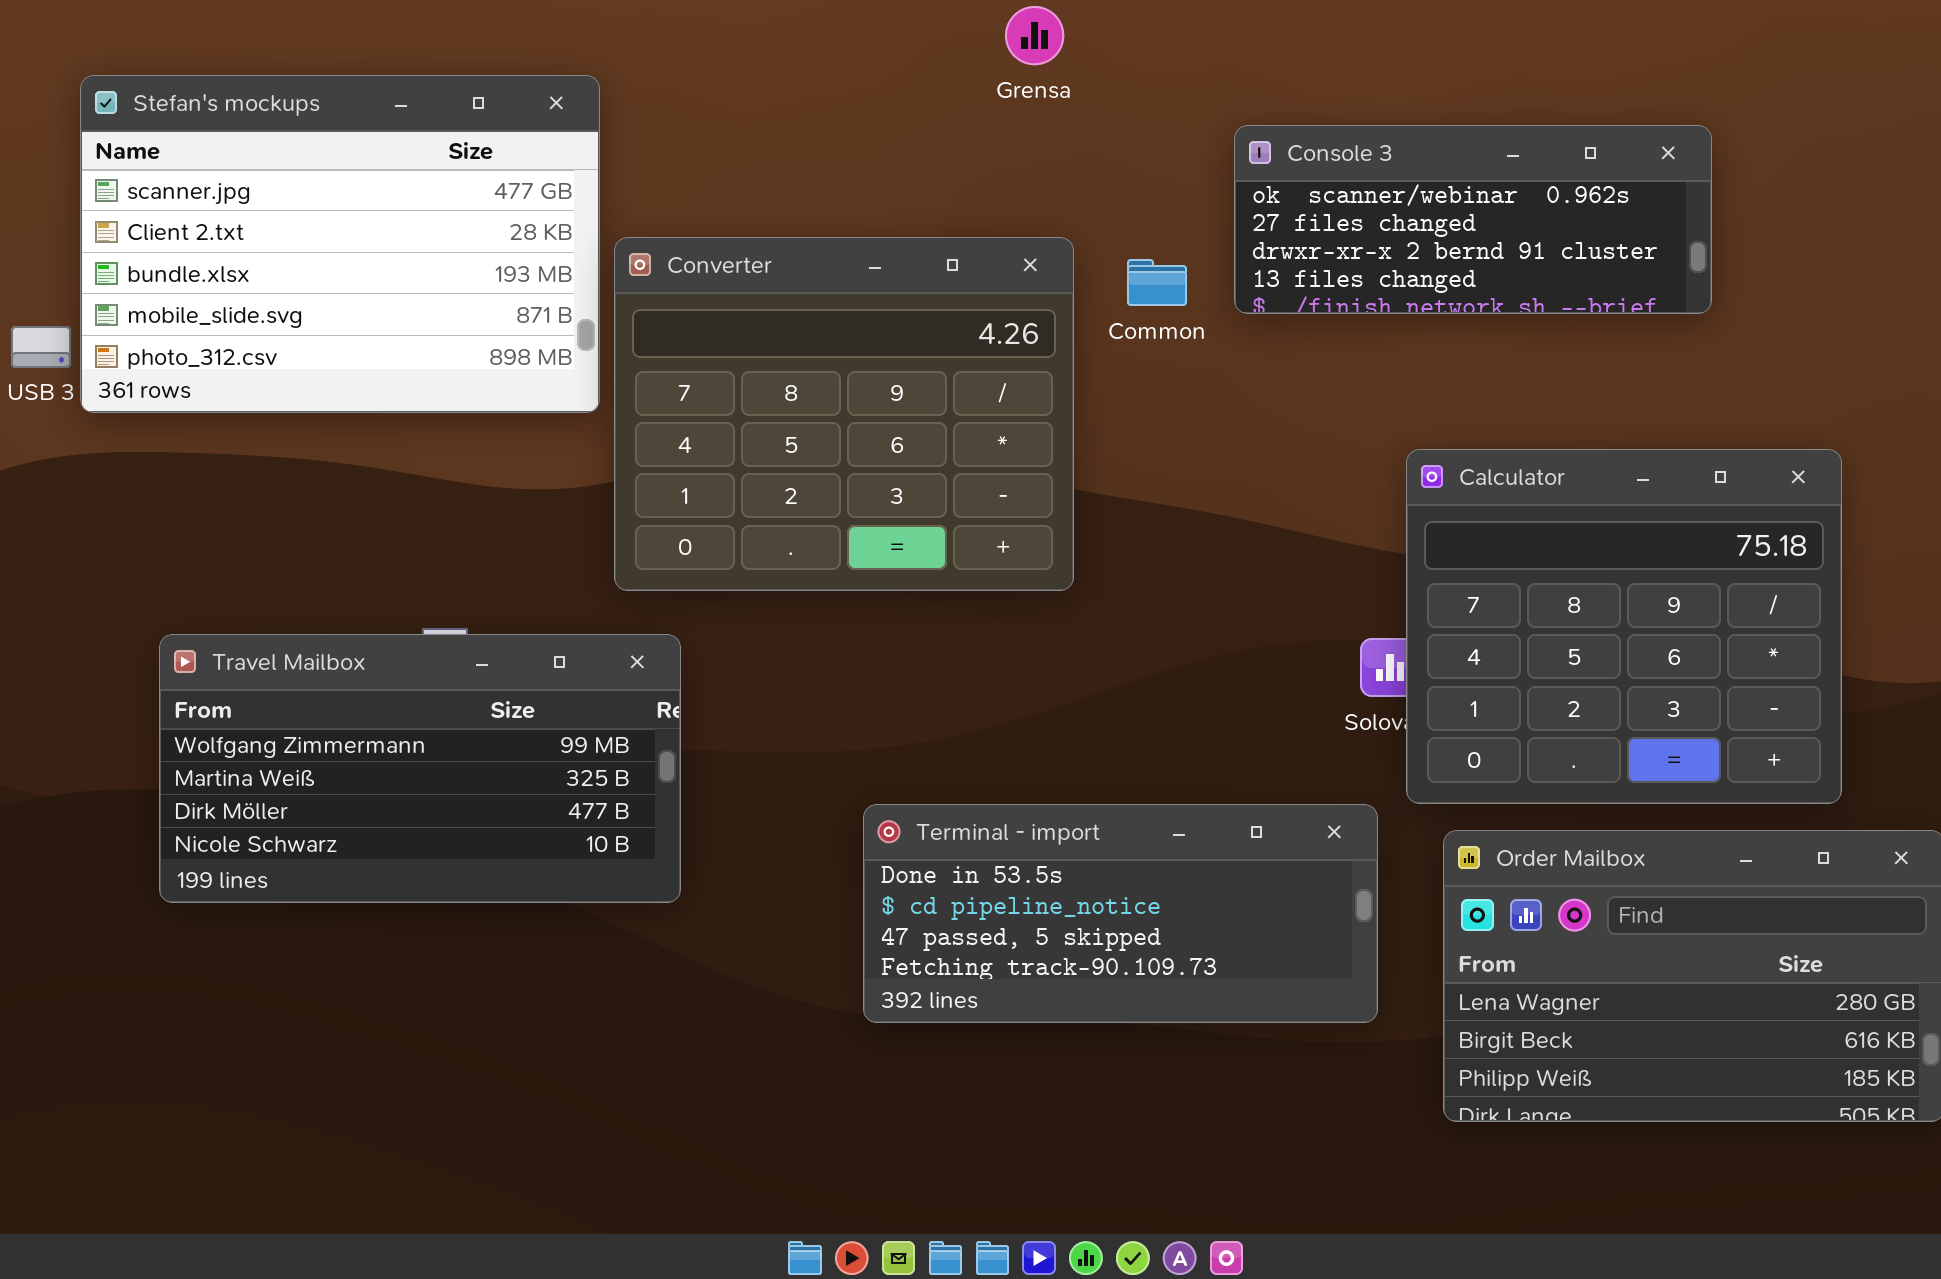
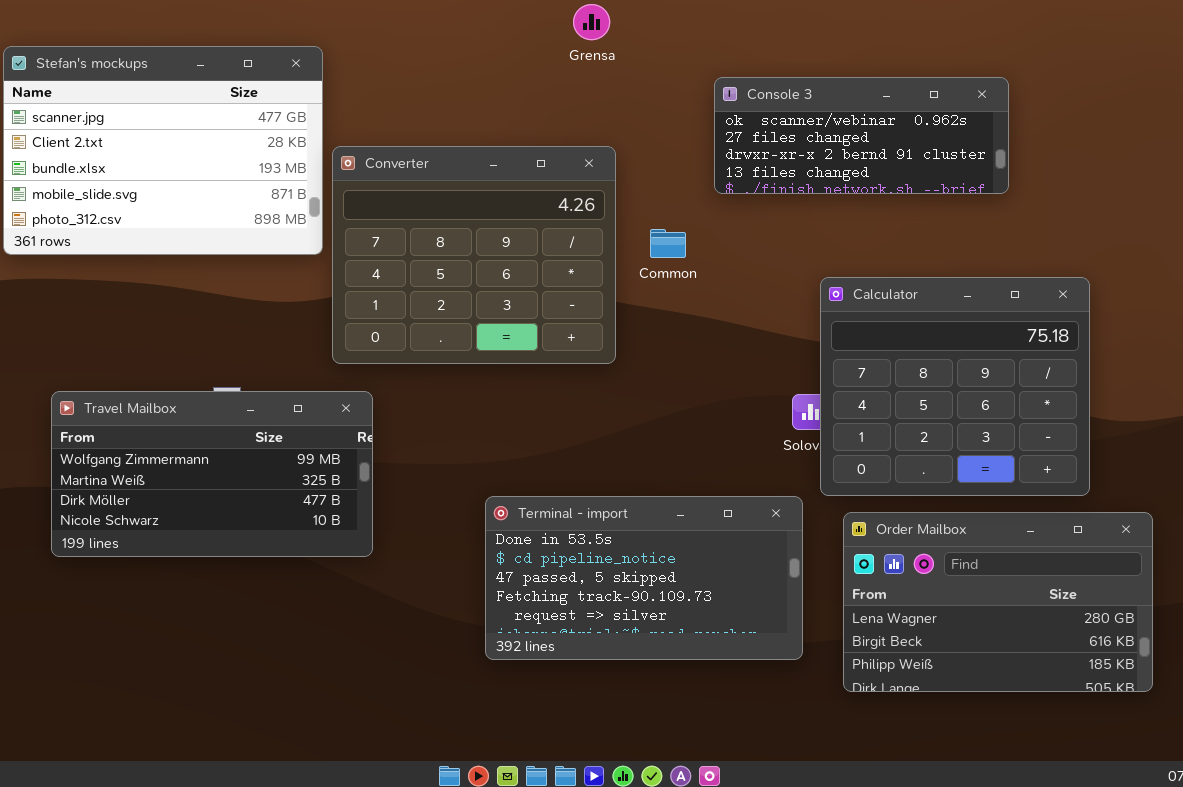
Common: [1127,259,1187,306] -> [650,229,686,258], moved
Terminal - import: [863,804,1378,1023] -> [485,496,803,660], resized

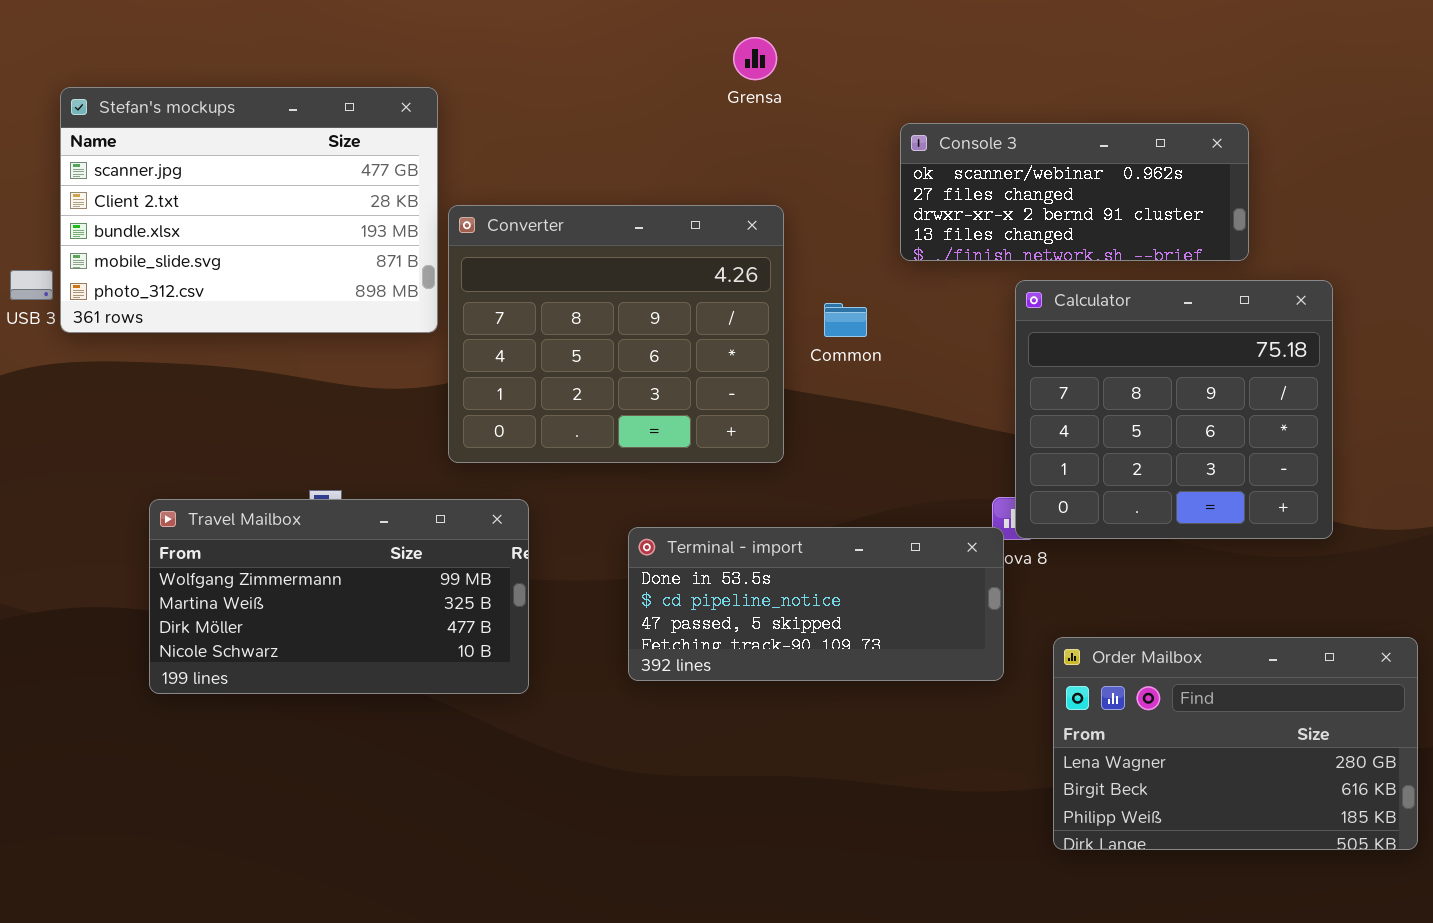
Calculator: [820,277,1090,496] -> [1015,280,1333,539], moved
Travel Mailbox: [51,391,373,557] -> [149,499,529,694], moved
Terminal - import: [485,496,803,660] -> [628,527,1004,681], moved, resized

